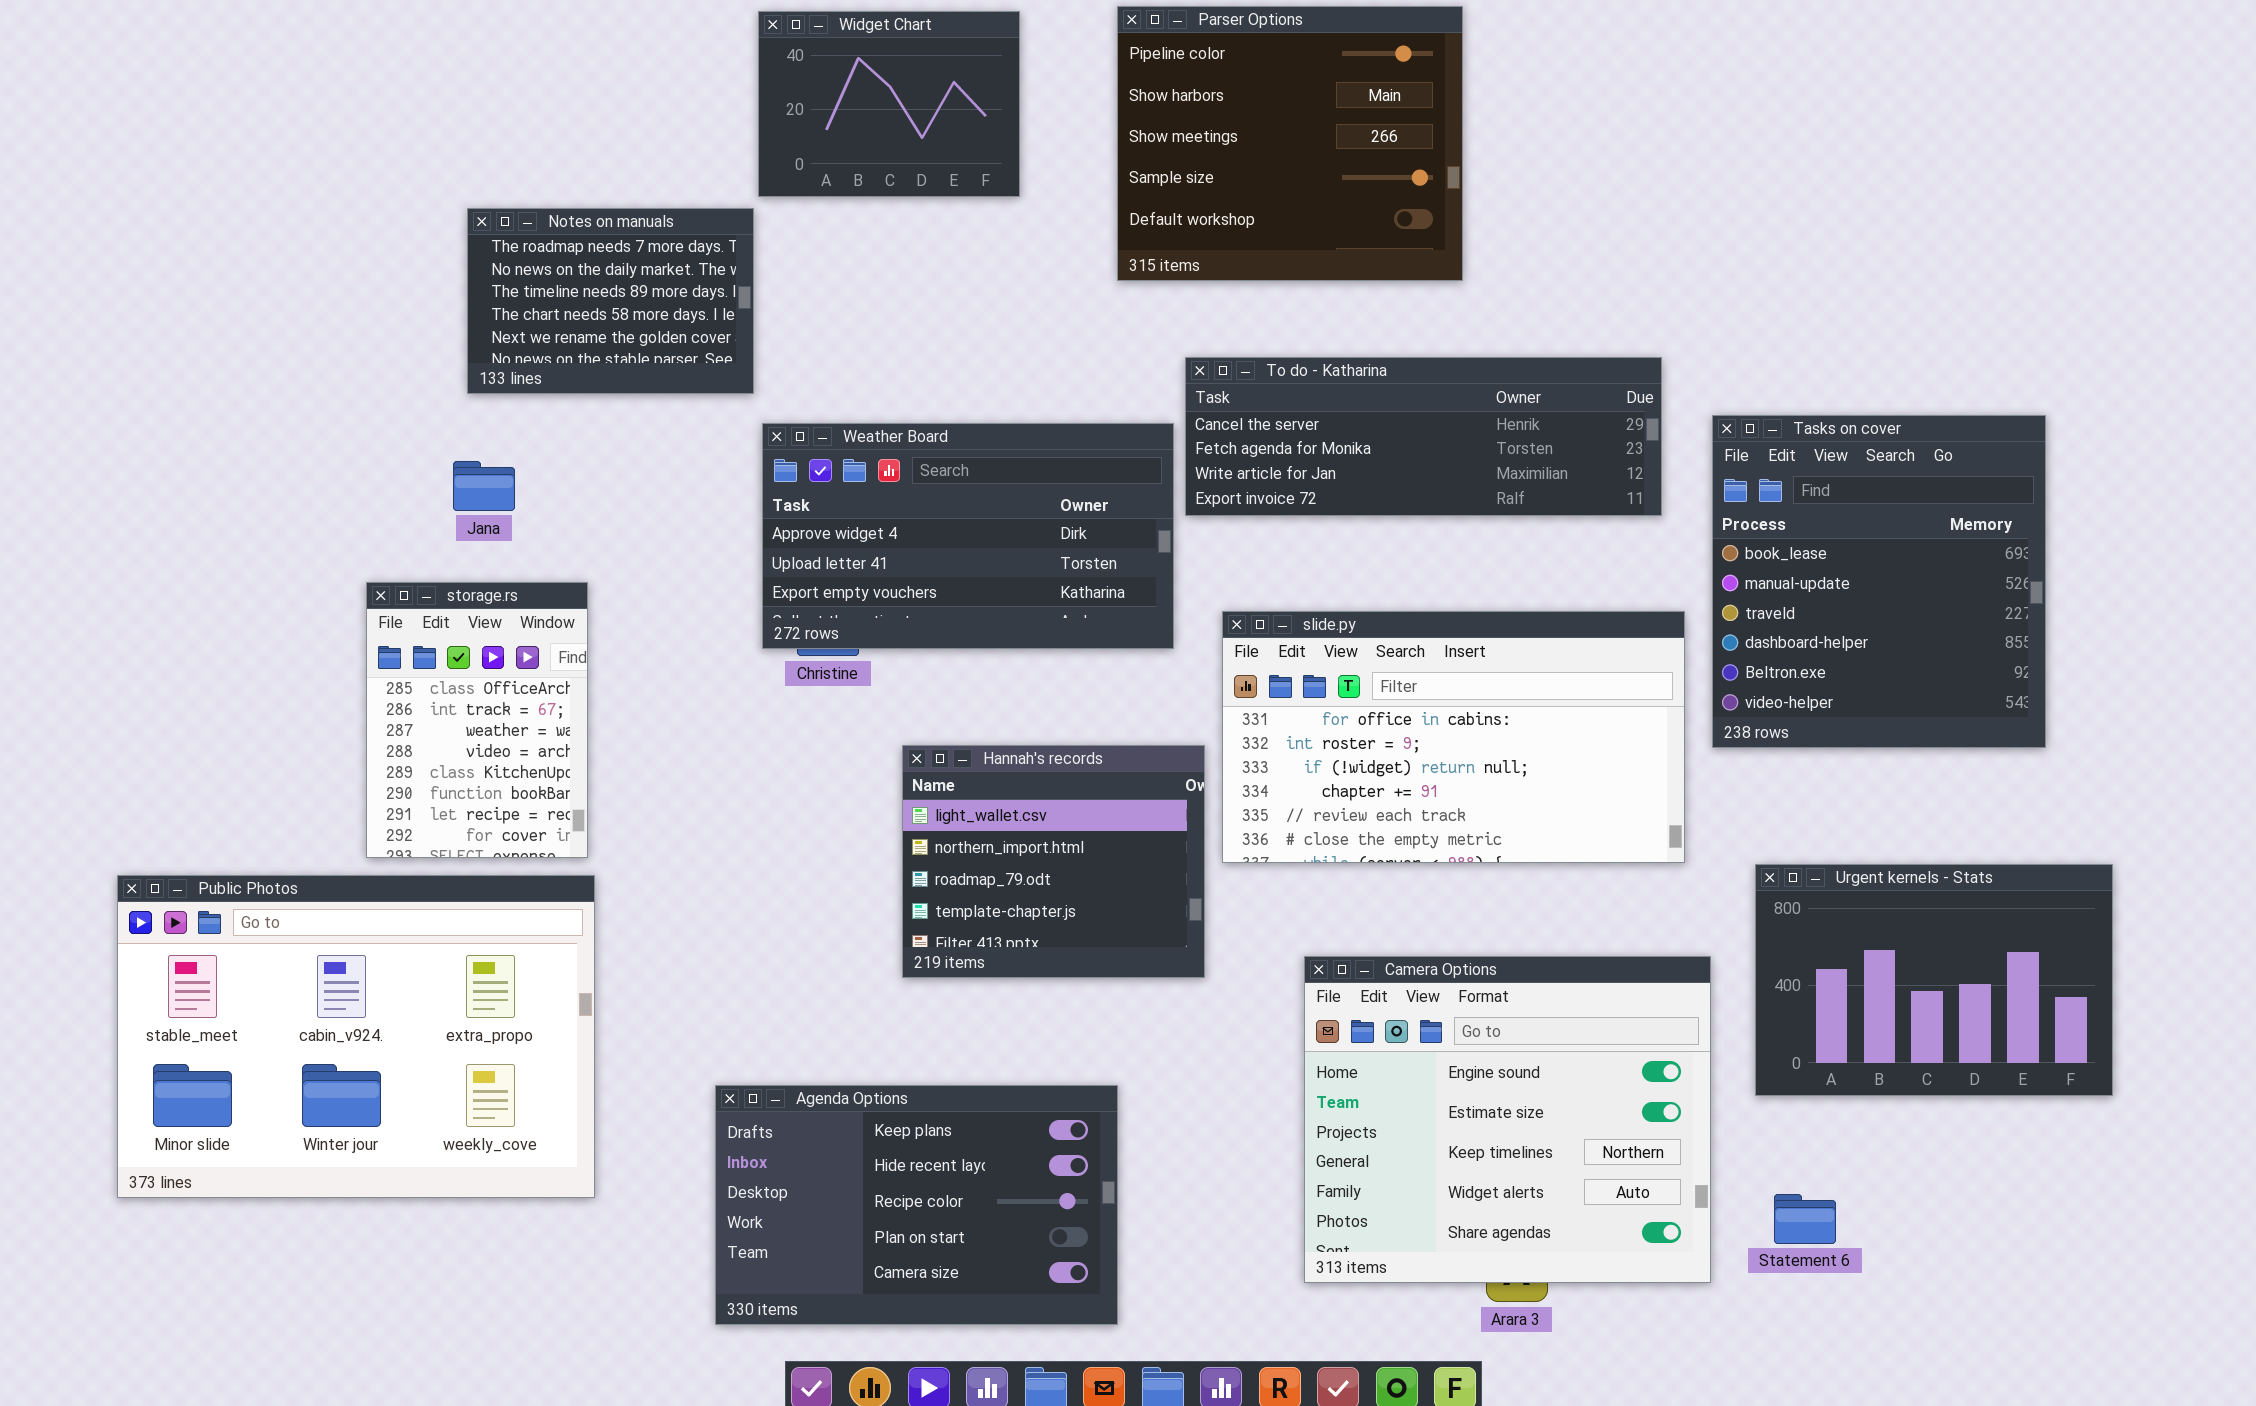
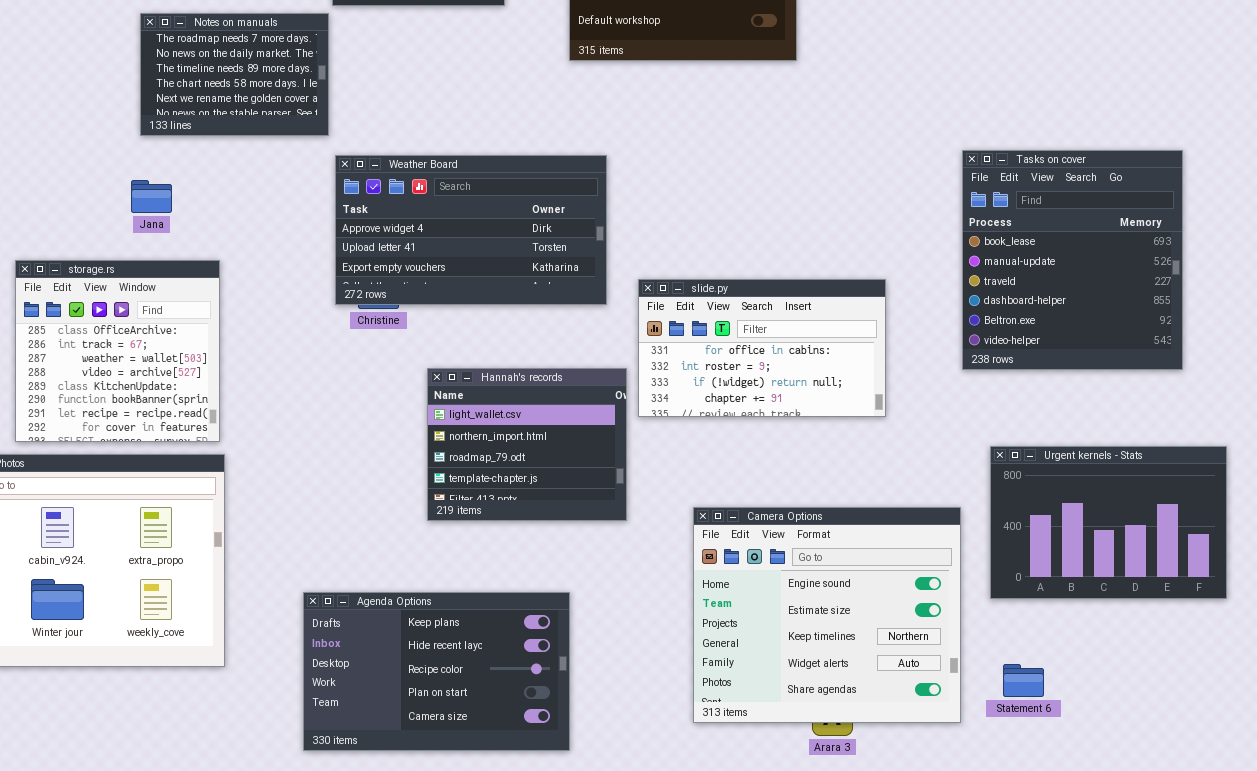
To do - Katharina: [1185,357,1662,516] -> none, closed
storage.rs: [366,582,588,858] -> [15,260,220,442], resized
slide.py: [1222,611,1685,863] -> [638,279,886,417], resized

